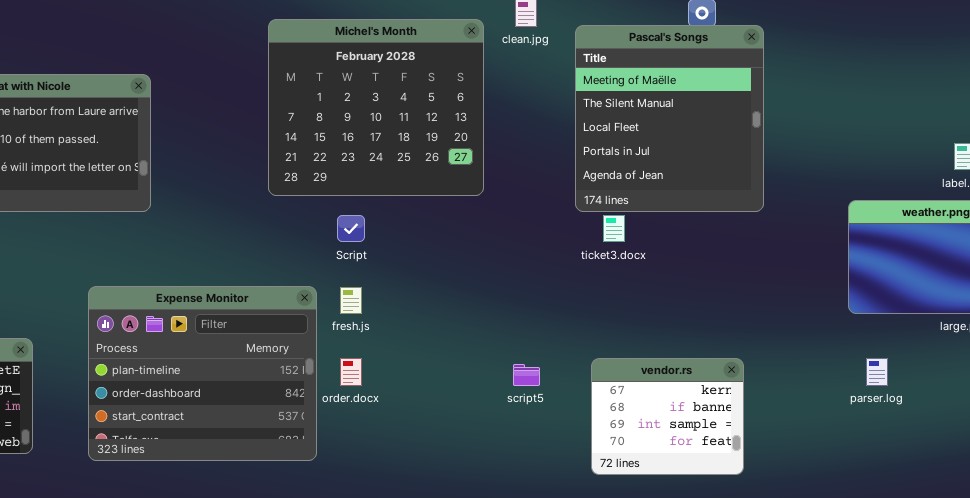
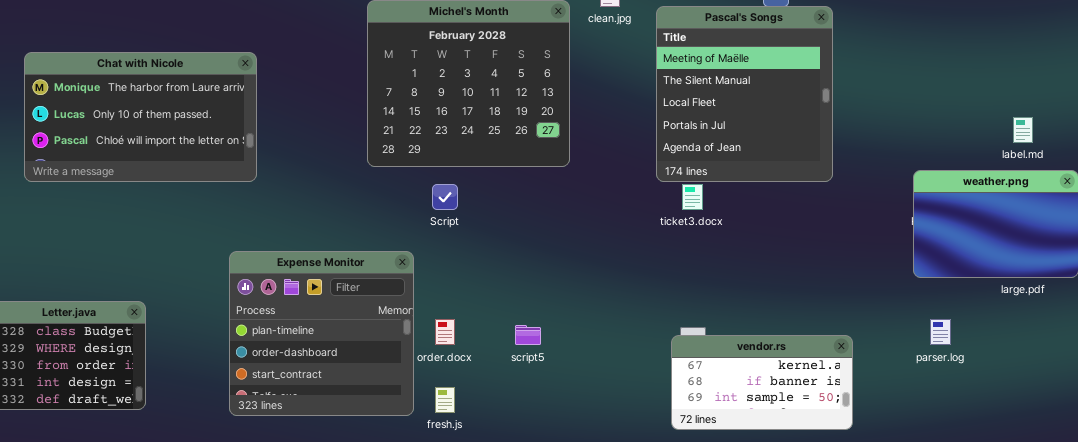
Expense Monitor: [88,286,317,461] -> [229,251,414,416], resized
fresh.js: [340,287,362,314] -> [435,387,455,413], moved
vendor.rs: [591,358,744,475] -> [671,335,853,430], resized
script5: [513,364,540,386] -> [515,325,541,345], moved

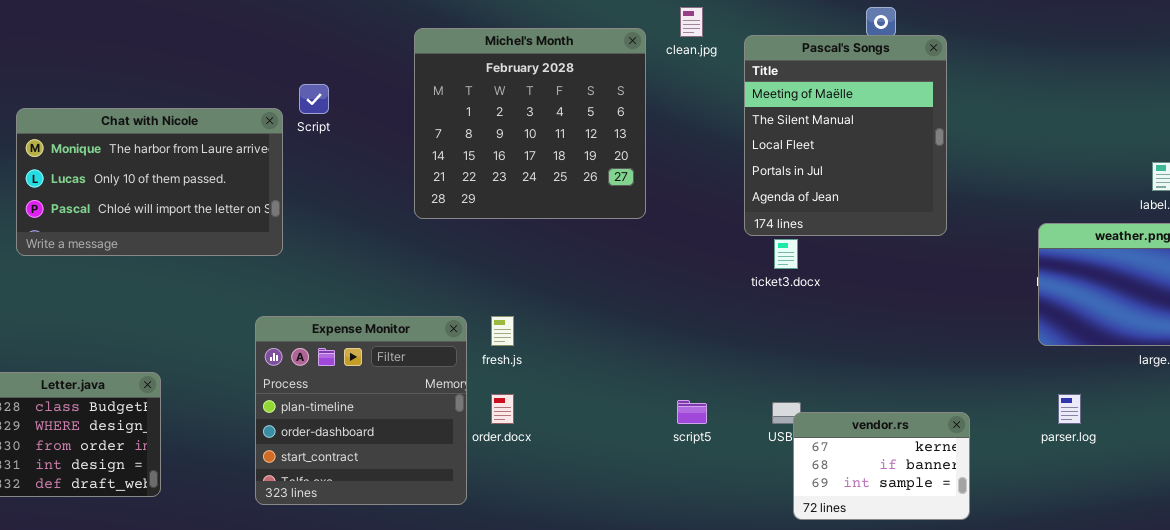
Chat with Nicole: [24,52,257,182] -> [16,108,283,256], moved
Script: [432,184,458,210] -> [299,84,329,114], moved
script5: [515,325,541,345] -> [677,400,707,424], moved
vendor.rs: [671,335,853,430] -> [793,412,970,520], resized
fresh.js: [435,387,455,413] -> [491,316,514,346], moved

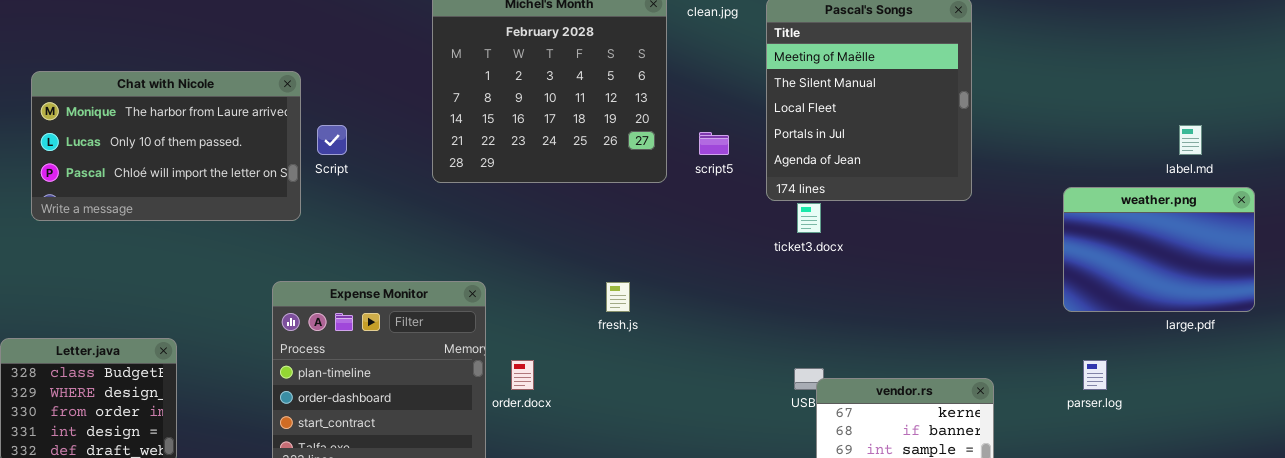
Script: [299,84,329,114] -> [317,125,347,155], moved
fresh.js: [491,316,514,346] -> [606,282,630,312], moved
script5: [677,400,707,424] -> [699,132,729,155], moved

